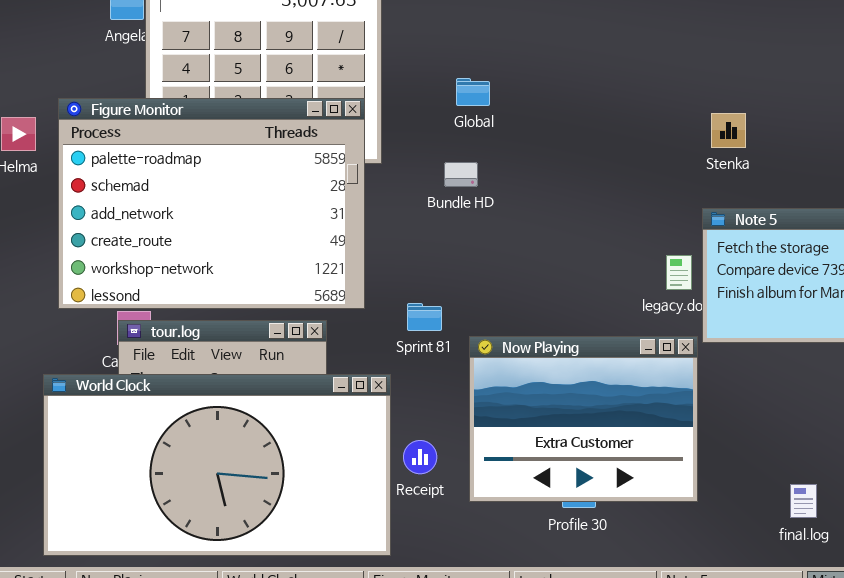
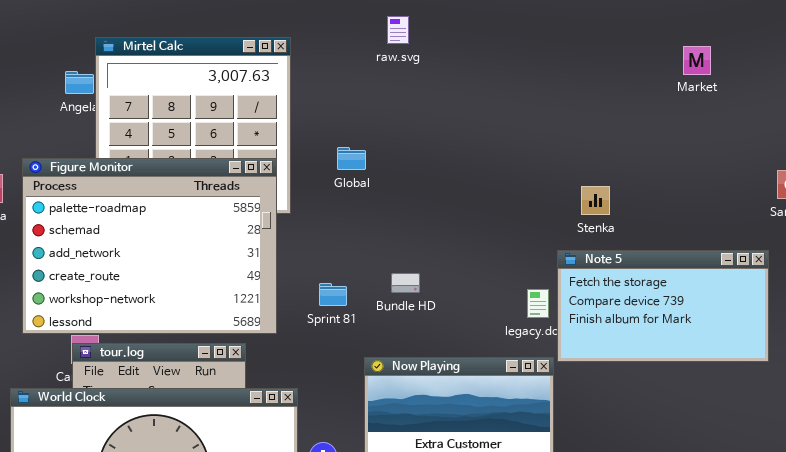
Global: [456,78,490,106] -> [337,147,366,170], moved
Stenka: [711,113,746,148] -> [581,186,610,215], moved
Bundle HD: [444,162,478,187] -> [391,273,420,293], moved
Sprint 81: [407,303,442,331] -> [319,283,347,306], moved

